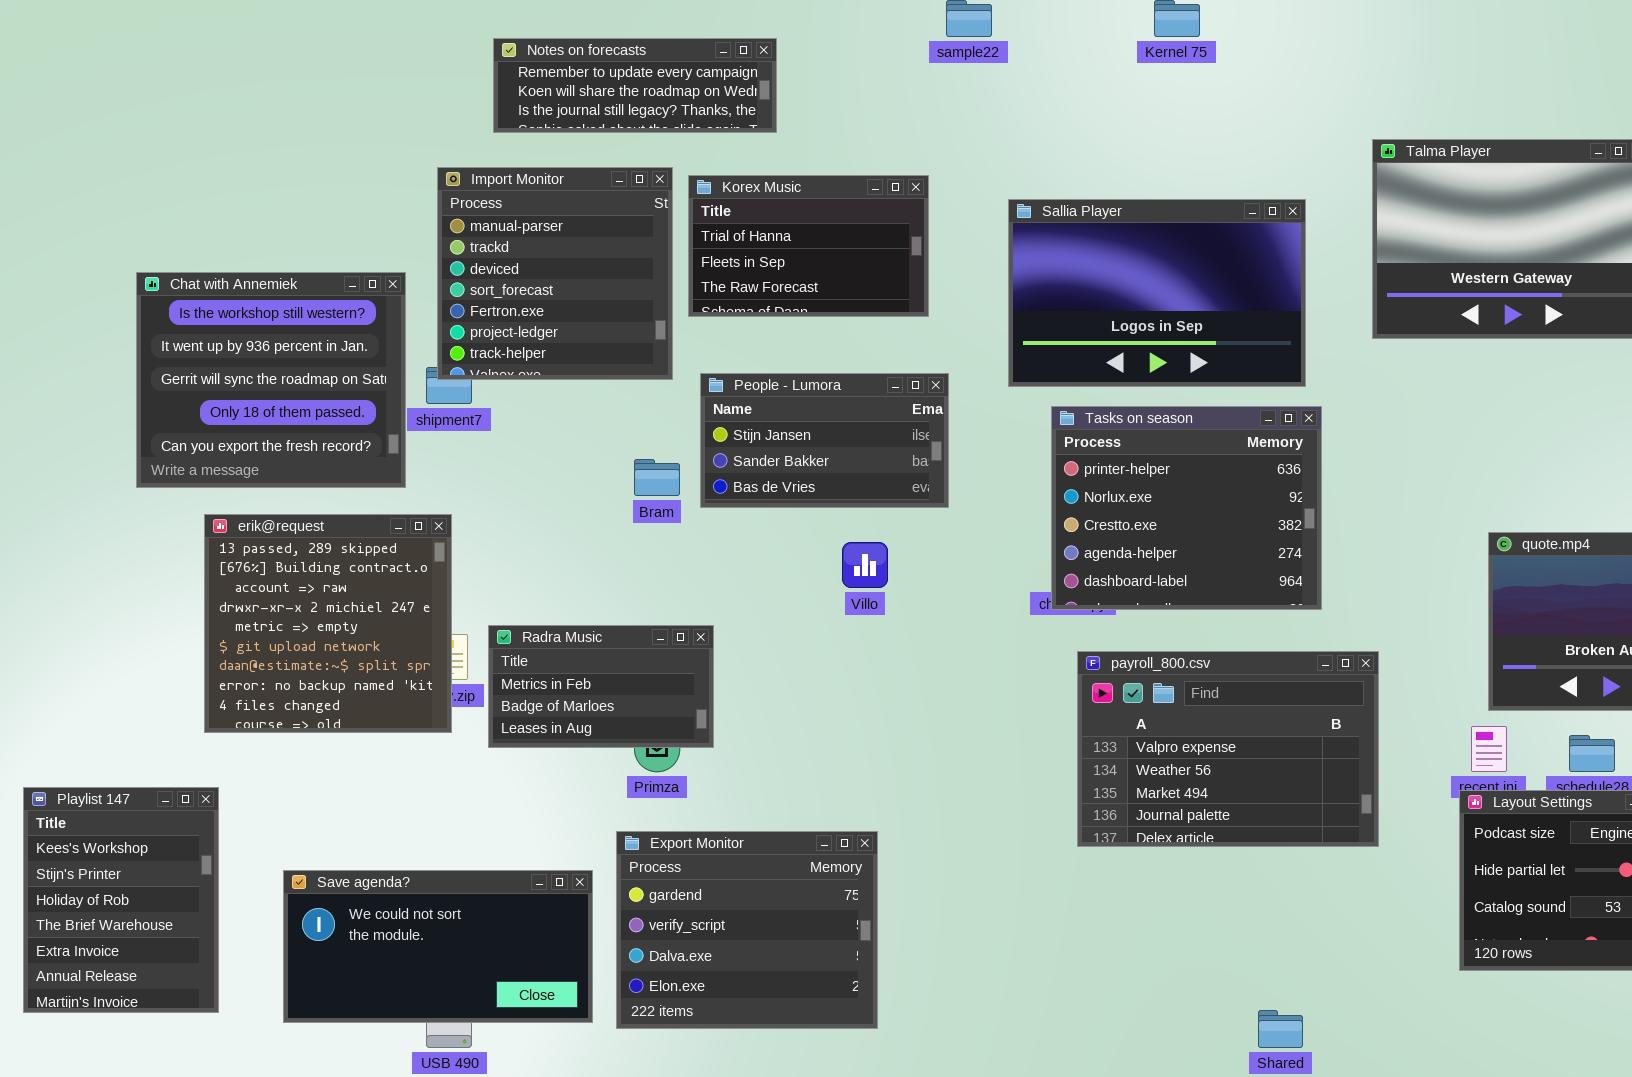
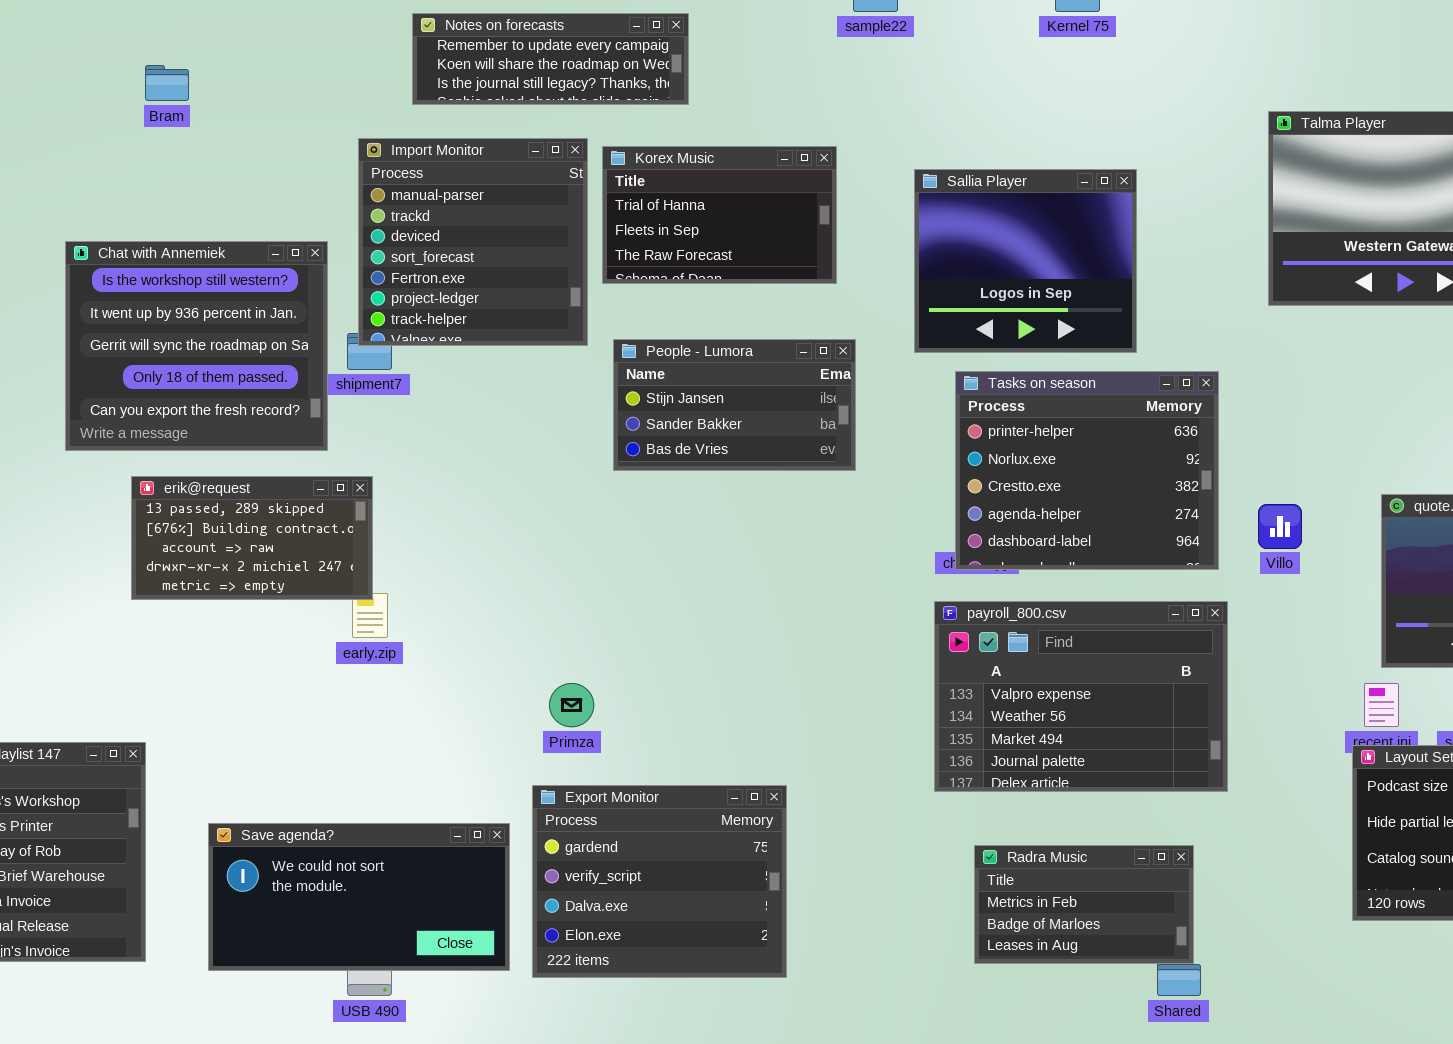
Sallia Player: [1008,199,1306,387] -> [914,169,1137,353], resized
Bram: [634,459,680,496] -> [145,65,189,101], moved
erik@request: [204,514,452,733] -> [131,476,373,600], resized
Villo: [842,542,888,588] -> [1258,504,1302,549], moved
Radra Music: [488,625,714,748] -> [974,845,1194,964], moved
payroll_800.csv: [1077,651,1379,847] -> [934,601,1228,792], moved

